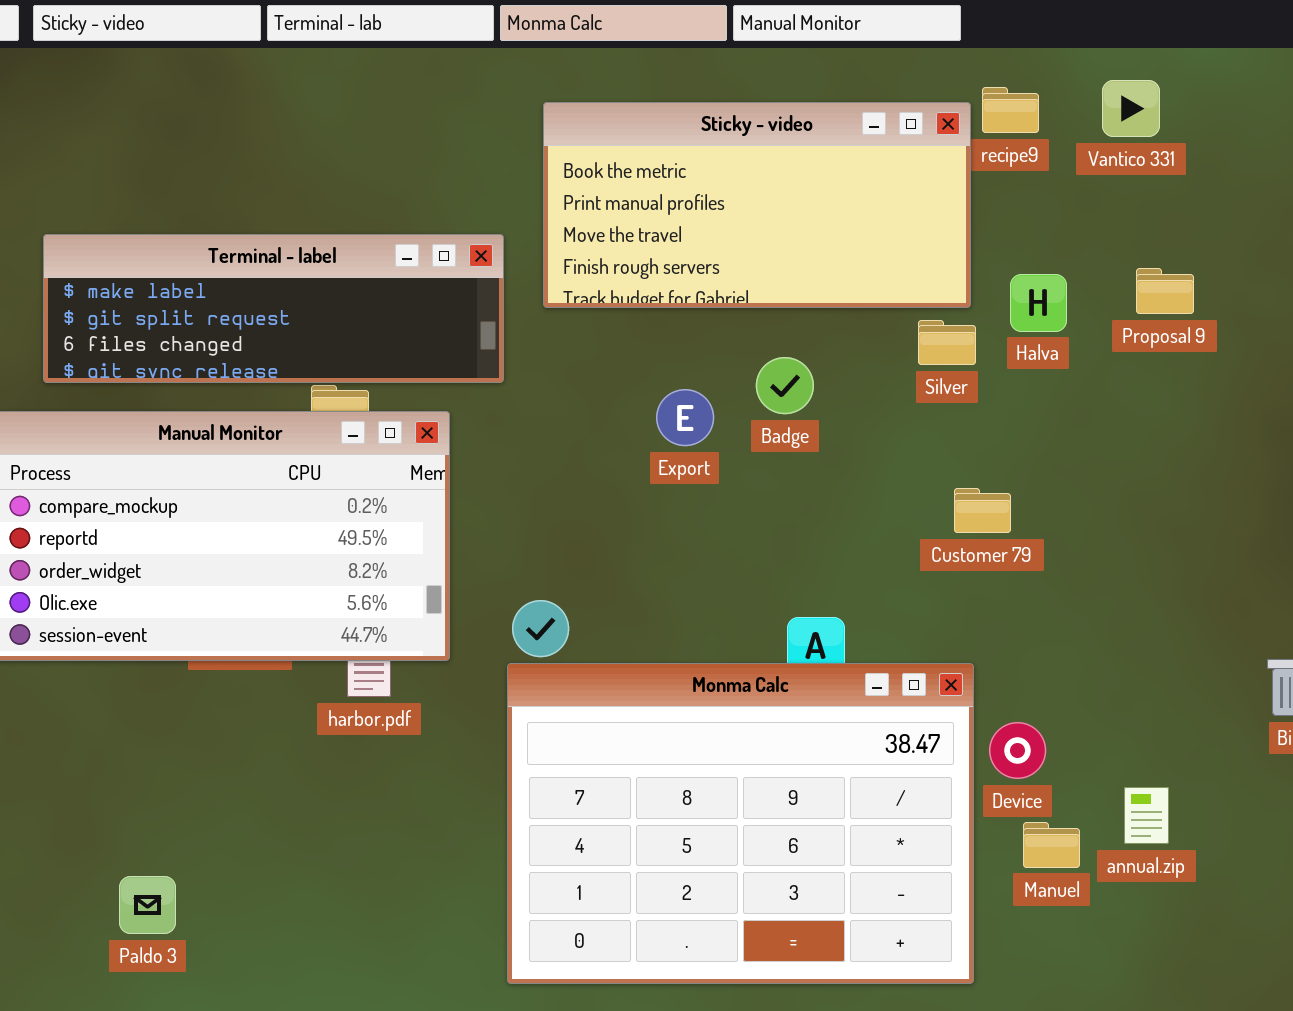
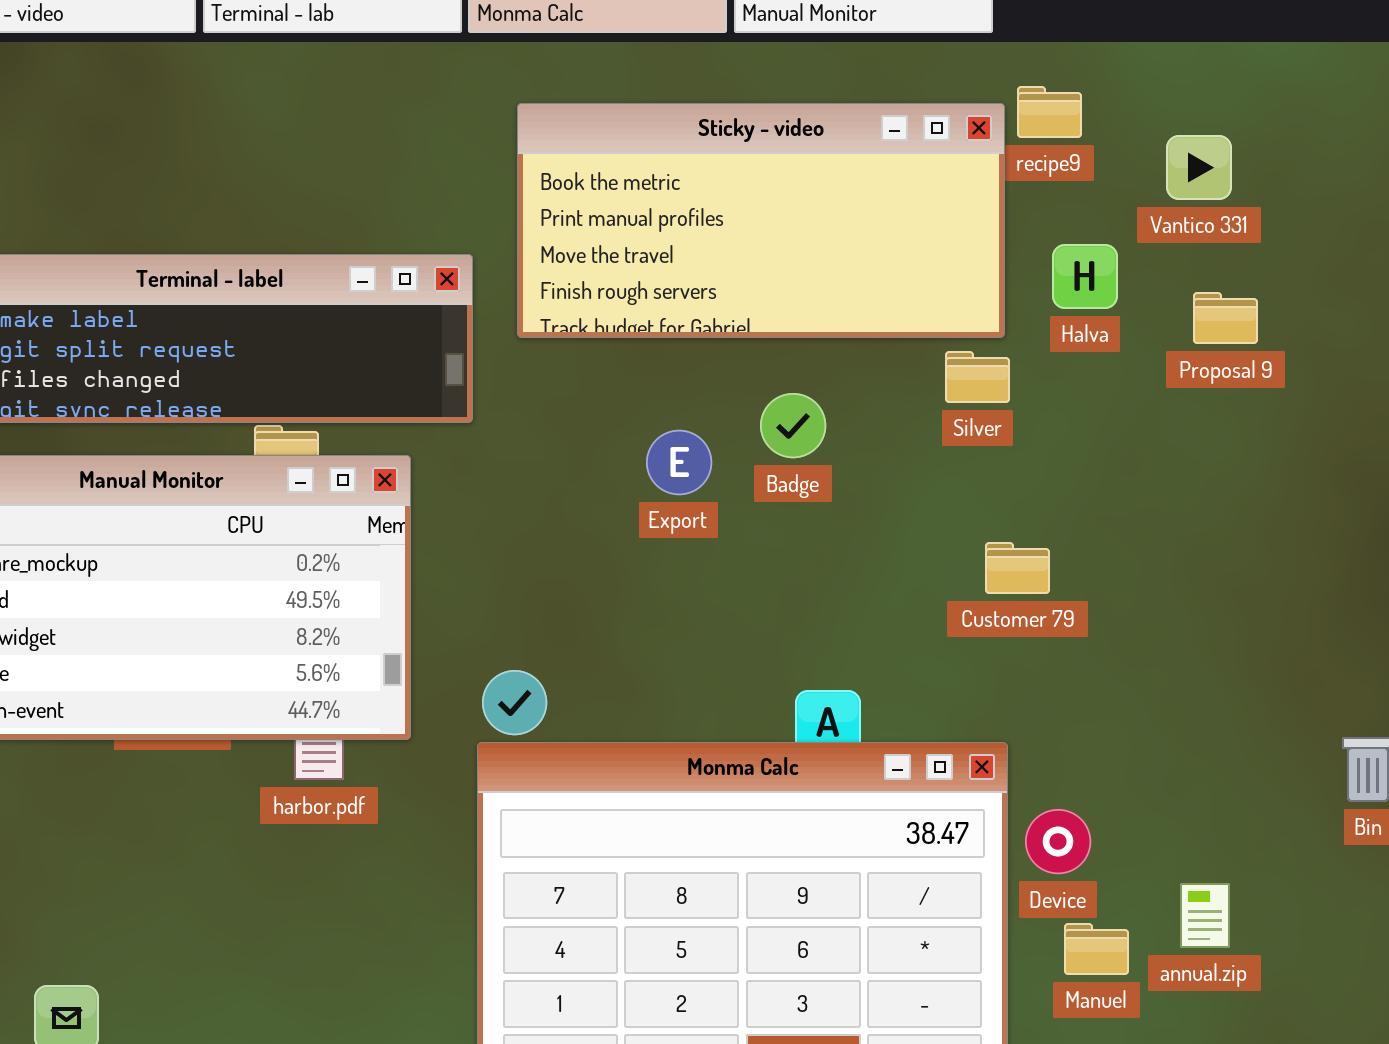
Vantico 331: [1102,80,1160,137] -> [1166,135,1232,200], moved
Halva: [1010,274,1067,332] -> [1052,244,1118,309], moved

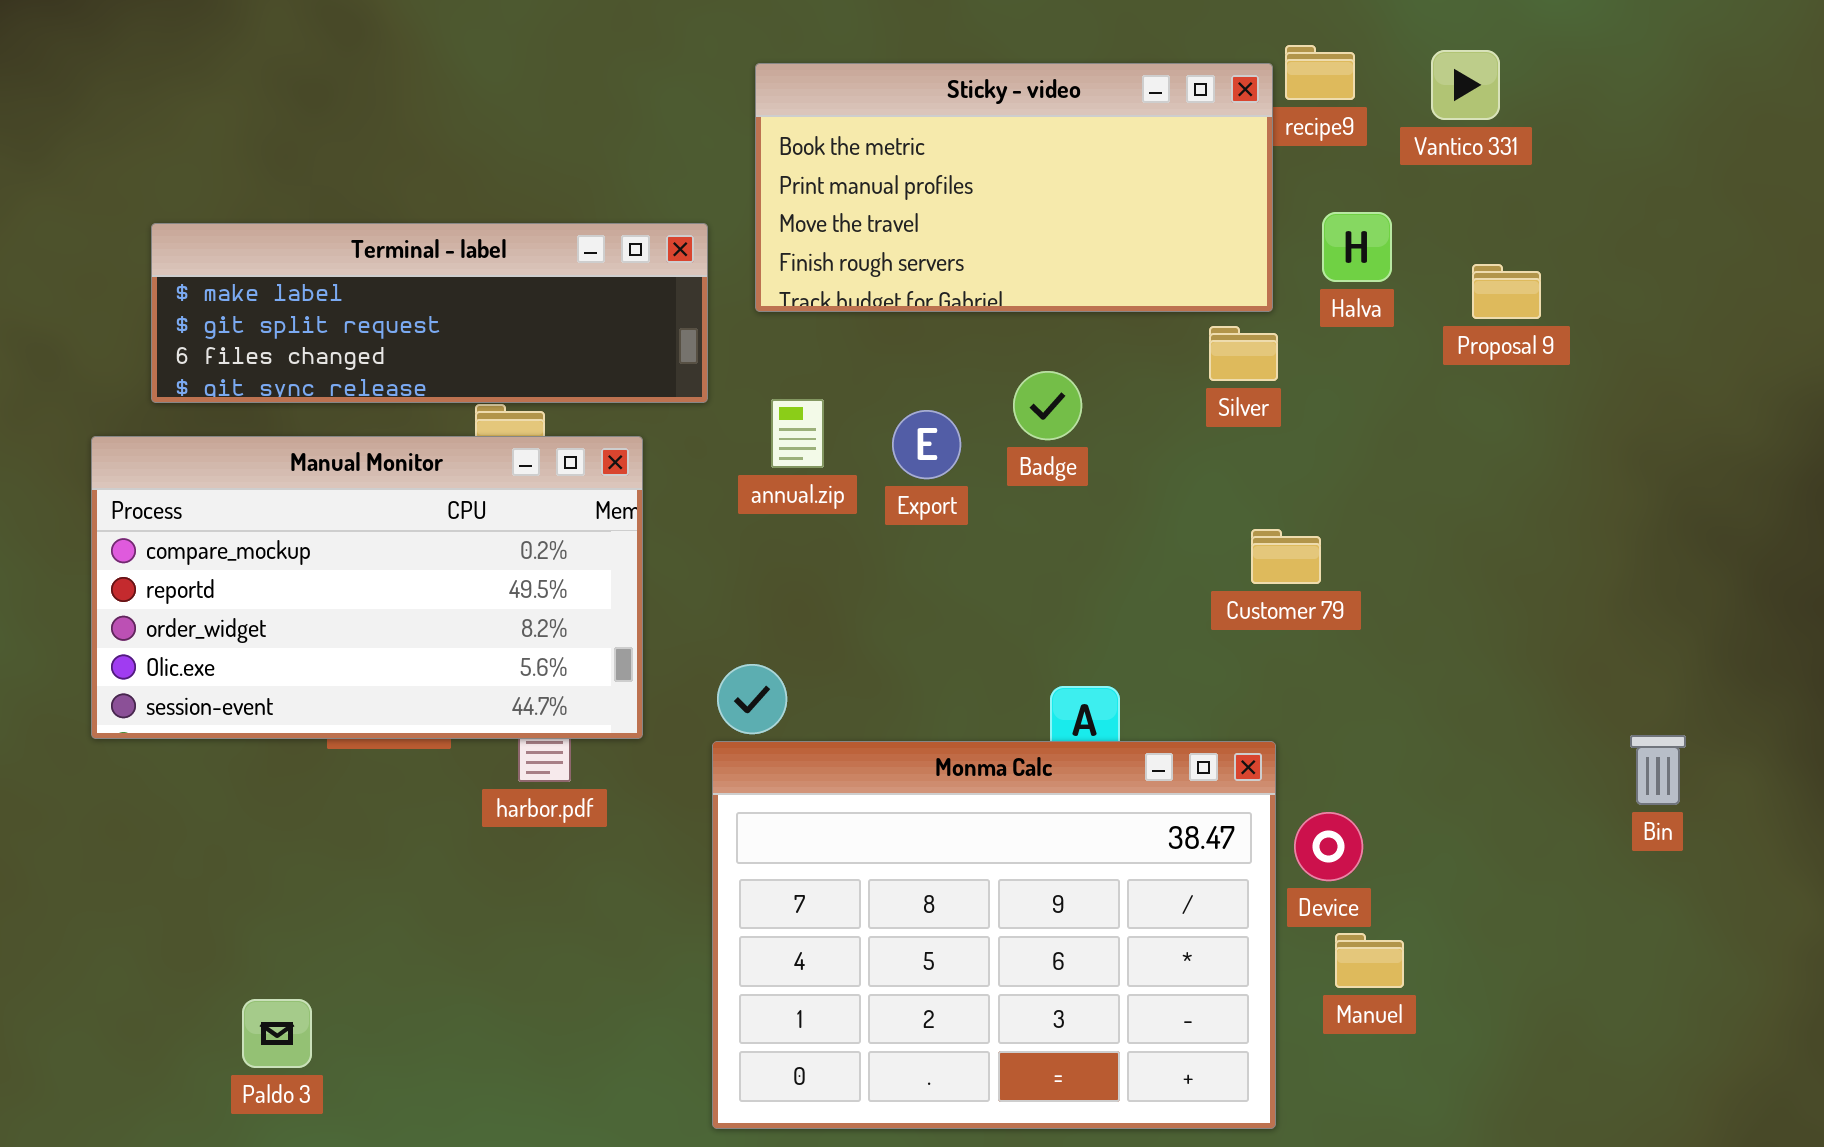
Vantico 331: [1166,135,1232,200] -> [1431,50,1500,120], moved
annual.zip: [1180,883,1230,948] -> [771,399,824,468], moved

